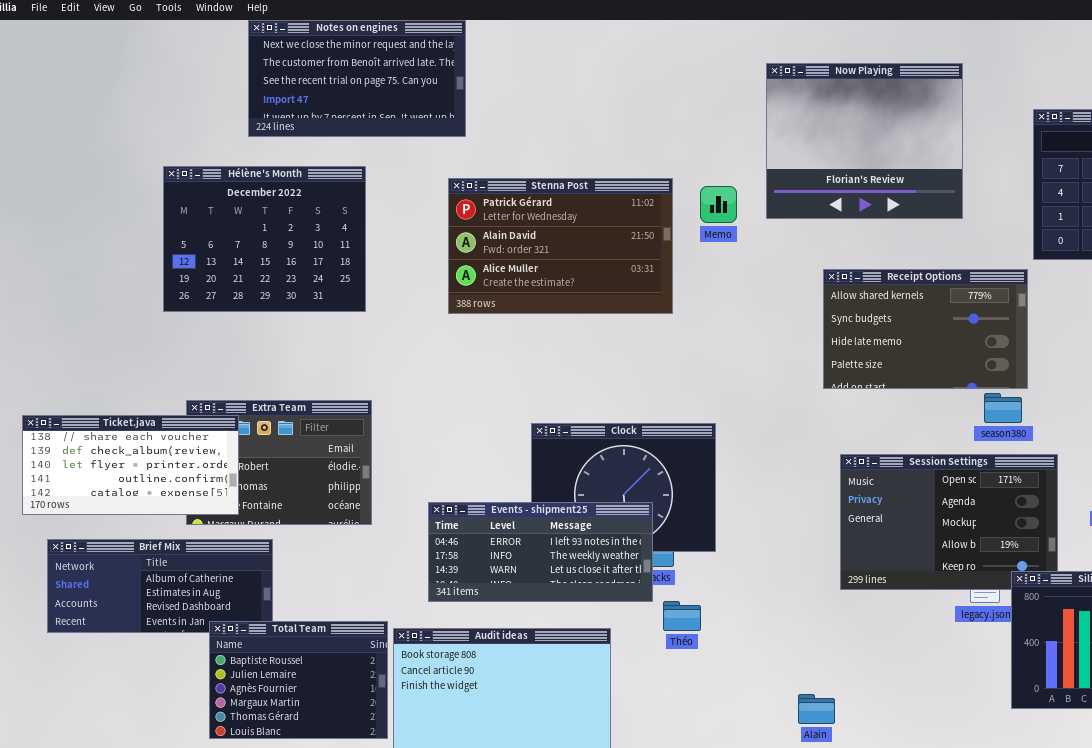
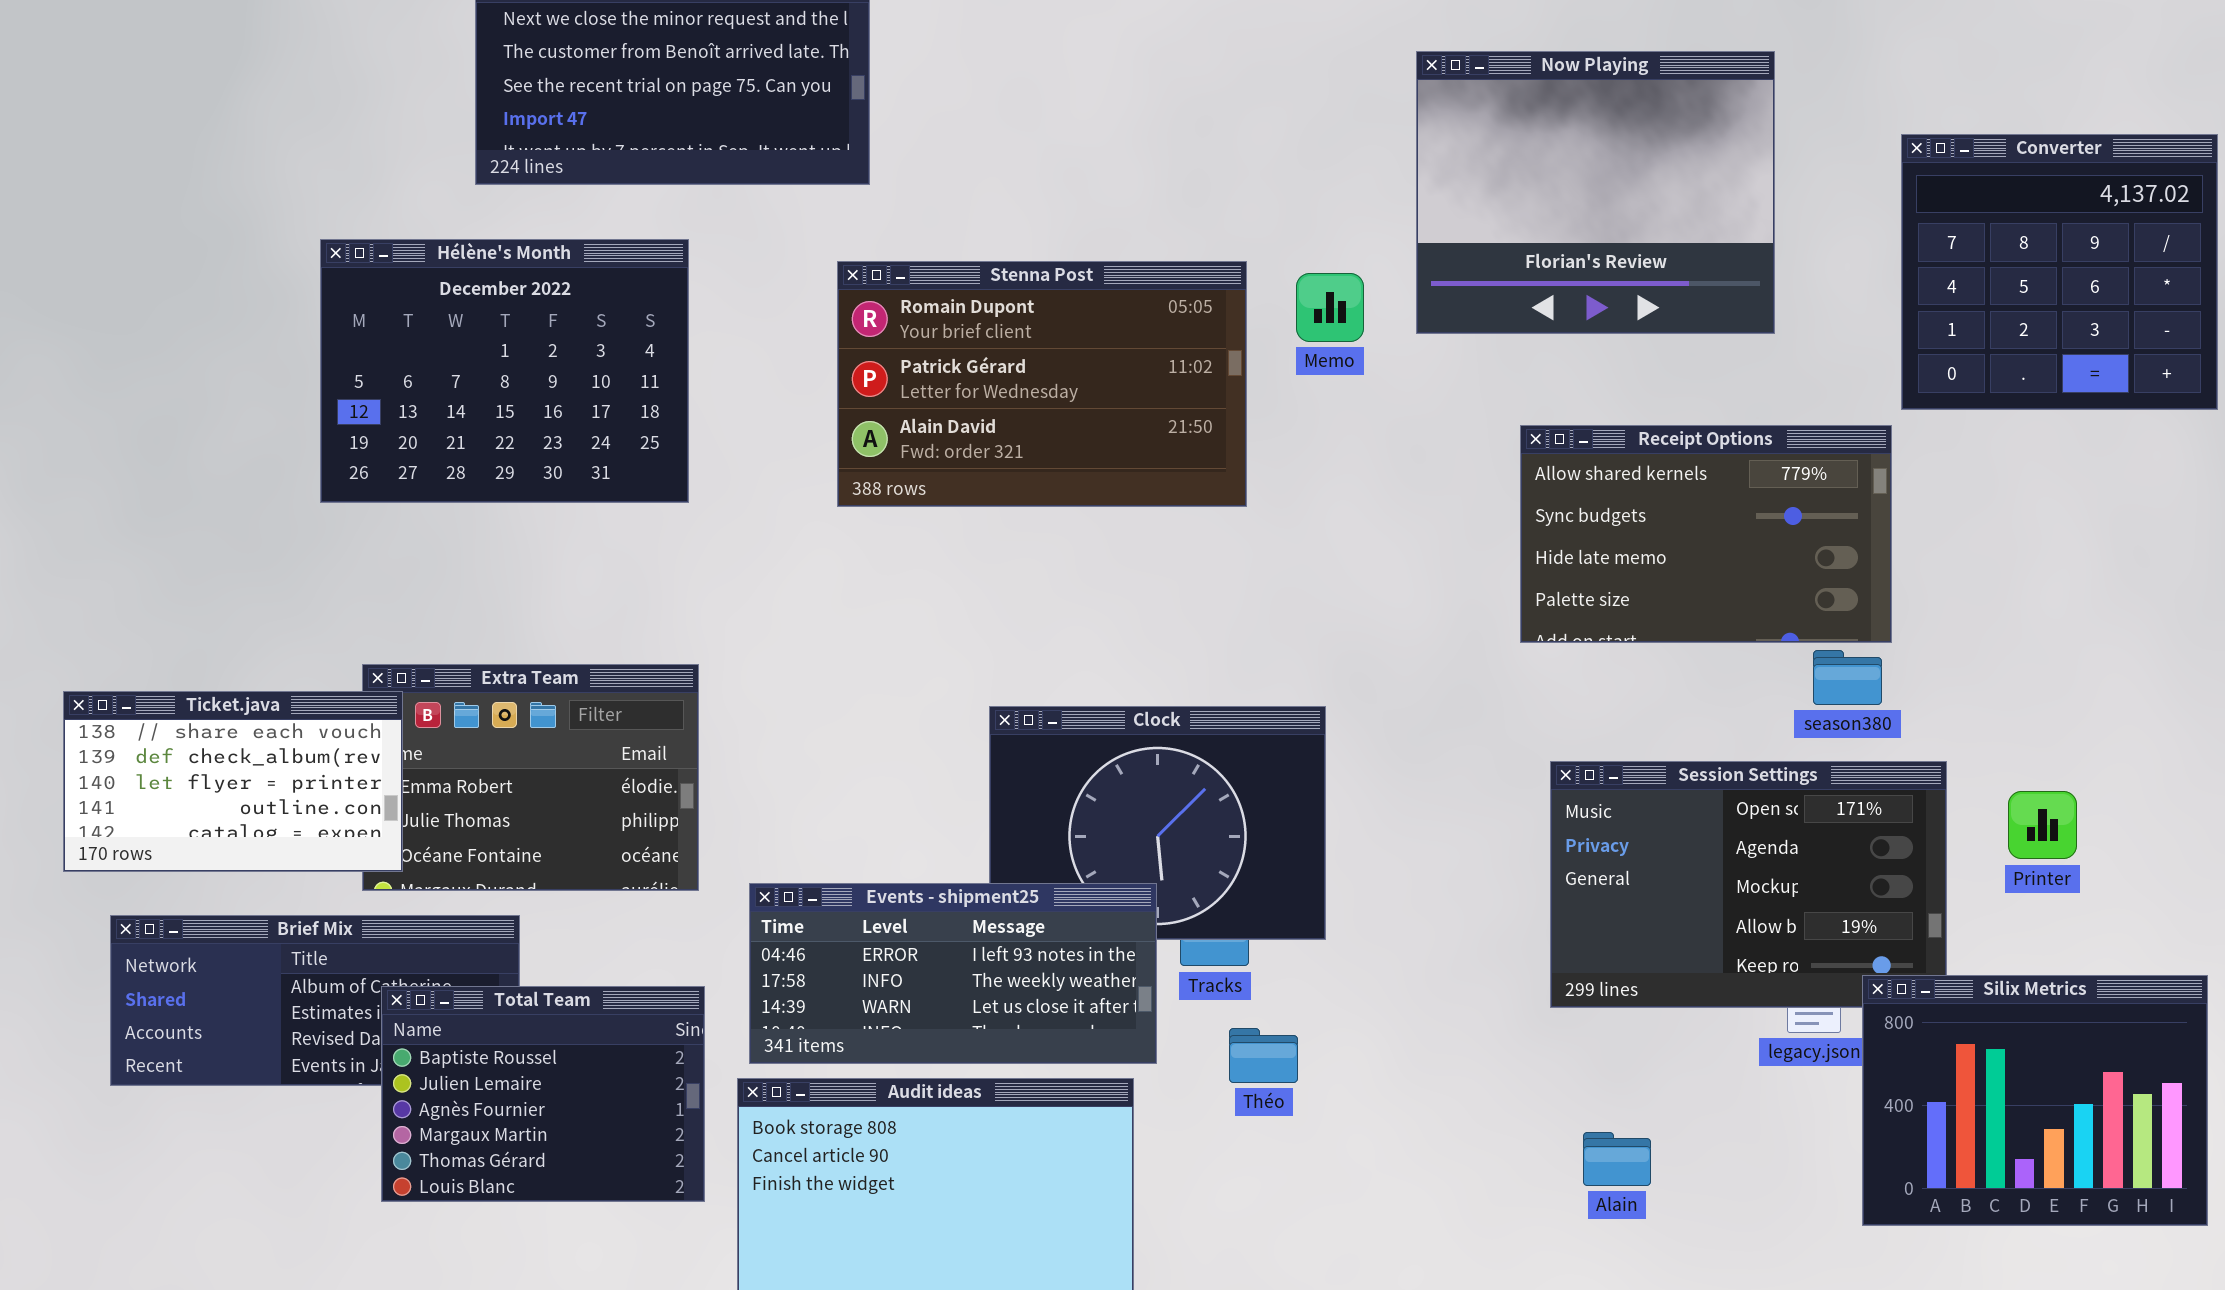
Stenna Post: [448,178,673,314] -> [837,261,1247,507], scrolled up 1 row
Ticket.java: [22,415,239,515] -> [63,691,403,872], resized
Events - shipment25: [428,502,653,602] -> [749,883,1157,1064], moved
Total Team: [209,621,388,739] -> [381,986,705,1202], moved
Alain: [798,694,835,724] -> [1583,1132,1651,1186], moved

